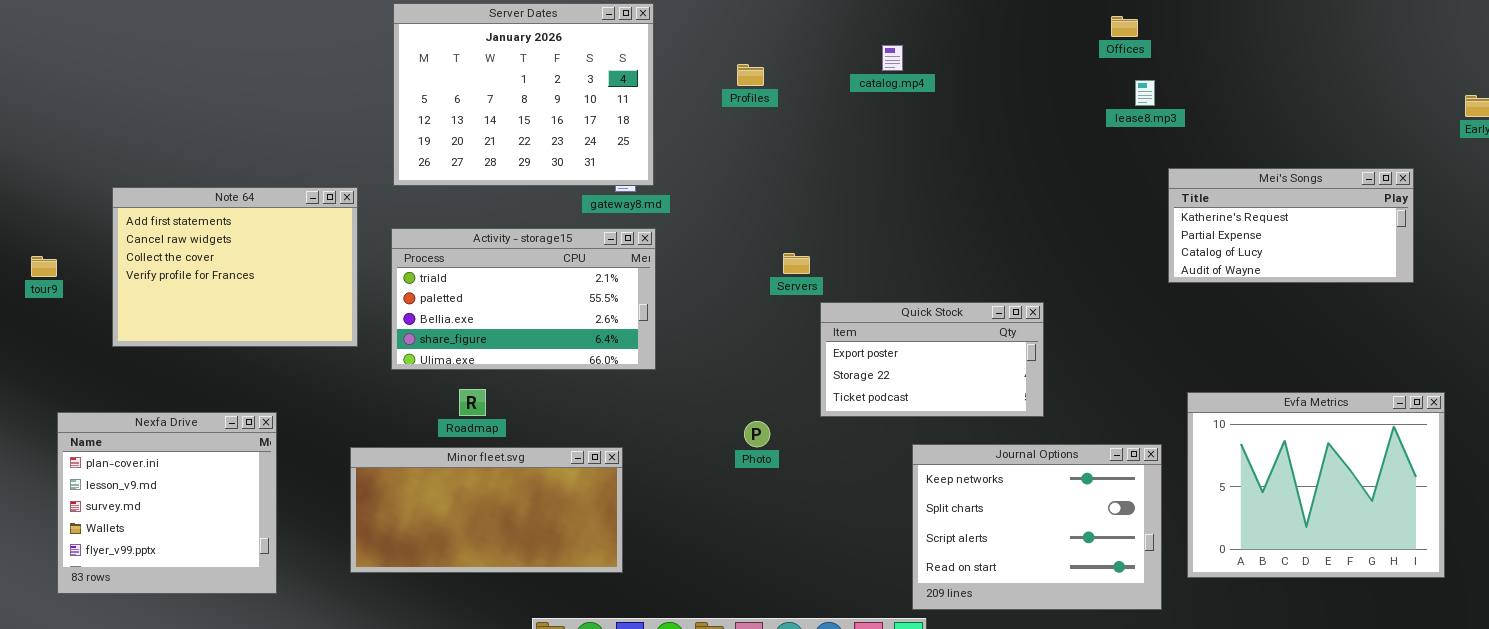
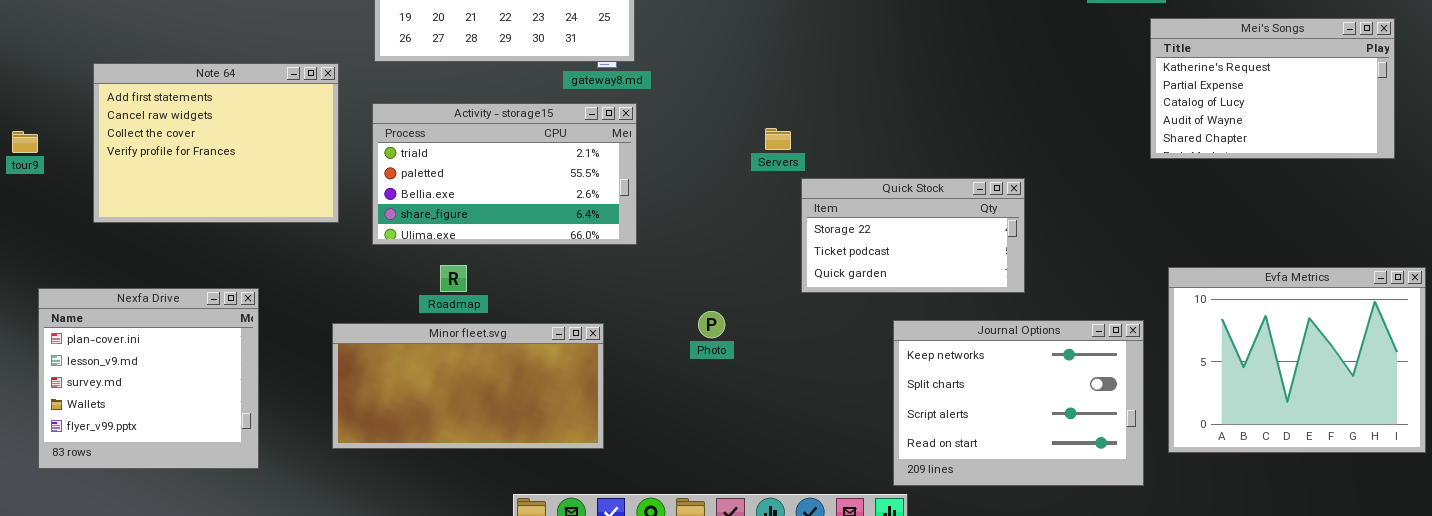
Mei's Songs: [1168,168,1414,283] -> [1150,18,1395,159], resized
Quick Stock: [820,302,1044,417] -> [801,178,1025,293], scrolled down 1 row
Photo: [744,421,770,447] -> [698,311,725,338], moved

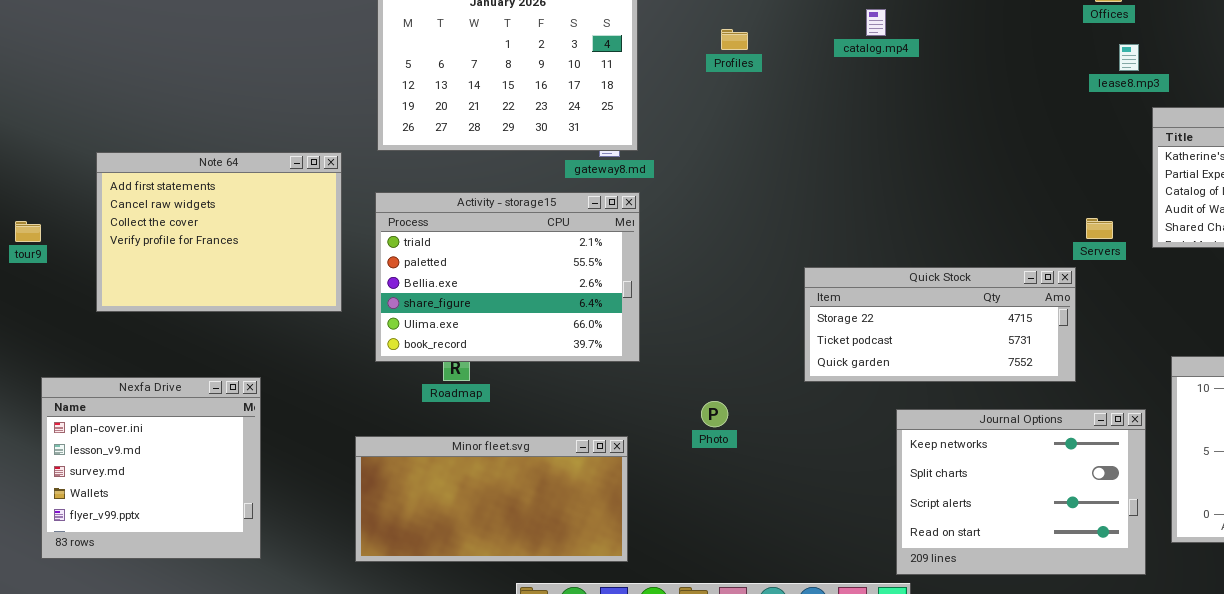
Activity - storage15: [372,103,637,245] -> [375,192,640,362], resized
Servers: [765,128,791,150] -> [1086,218,1113,239], moved
Quick Stock: [801,178,1025,293] -> [804,267,1076,382], resized
Minor fleet.svg: [332,323,604,449] -> [355,436,628,562], moved

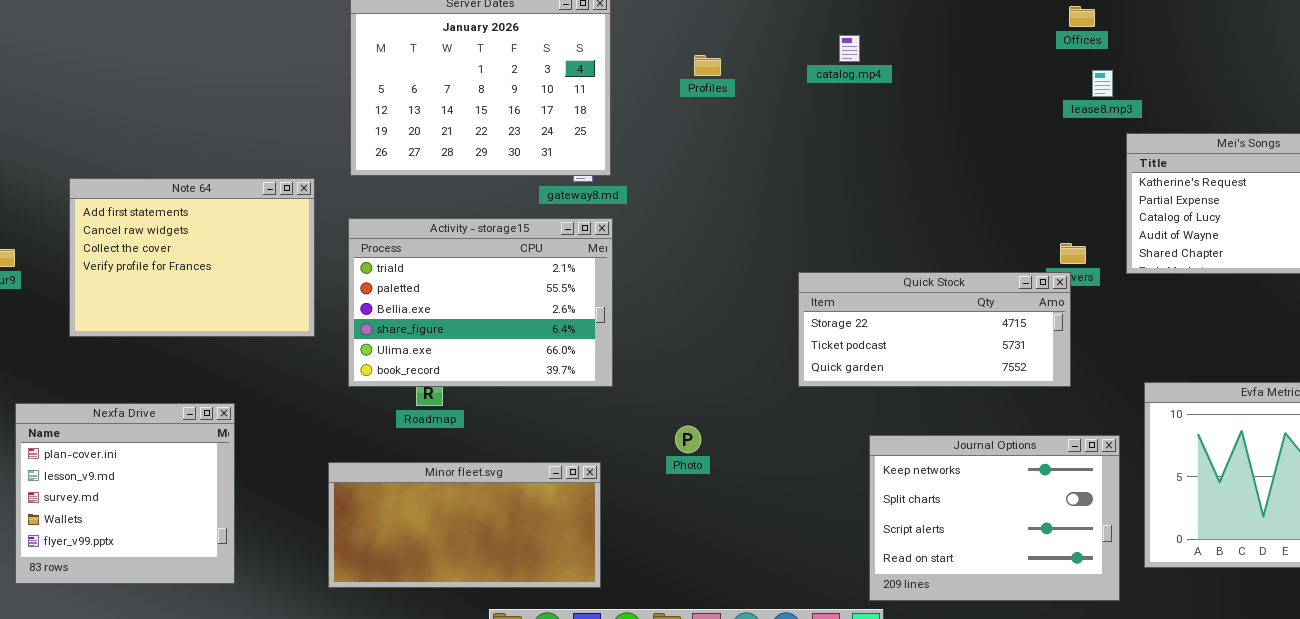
Quick Stock: [804,267,1076,382] -> [798,272,1071,387], moved

